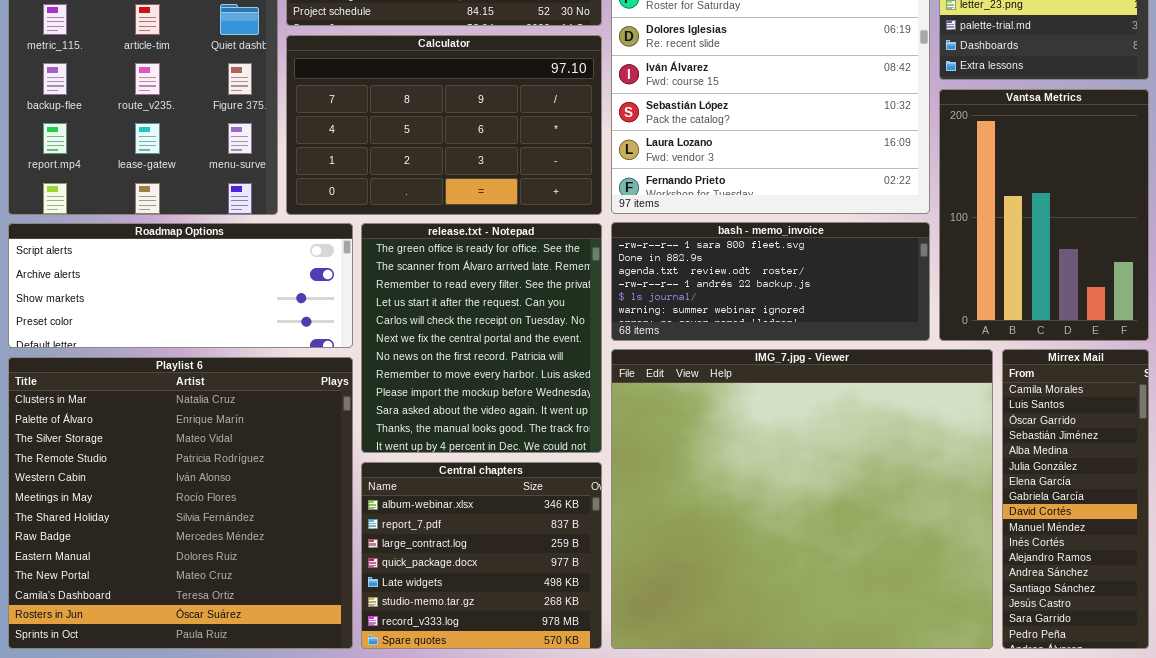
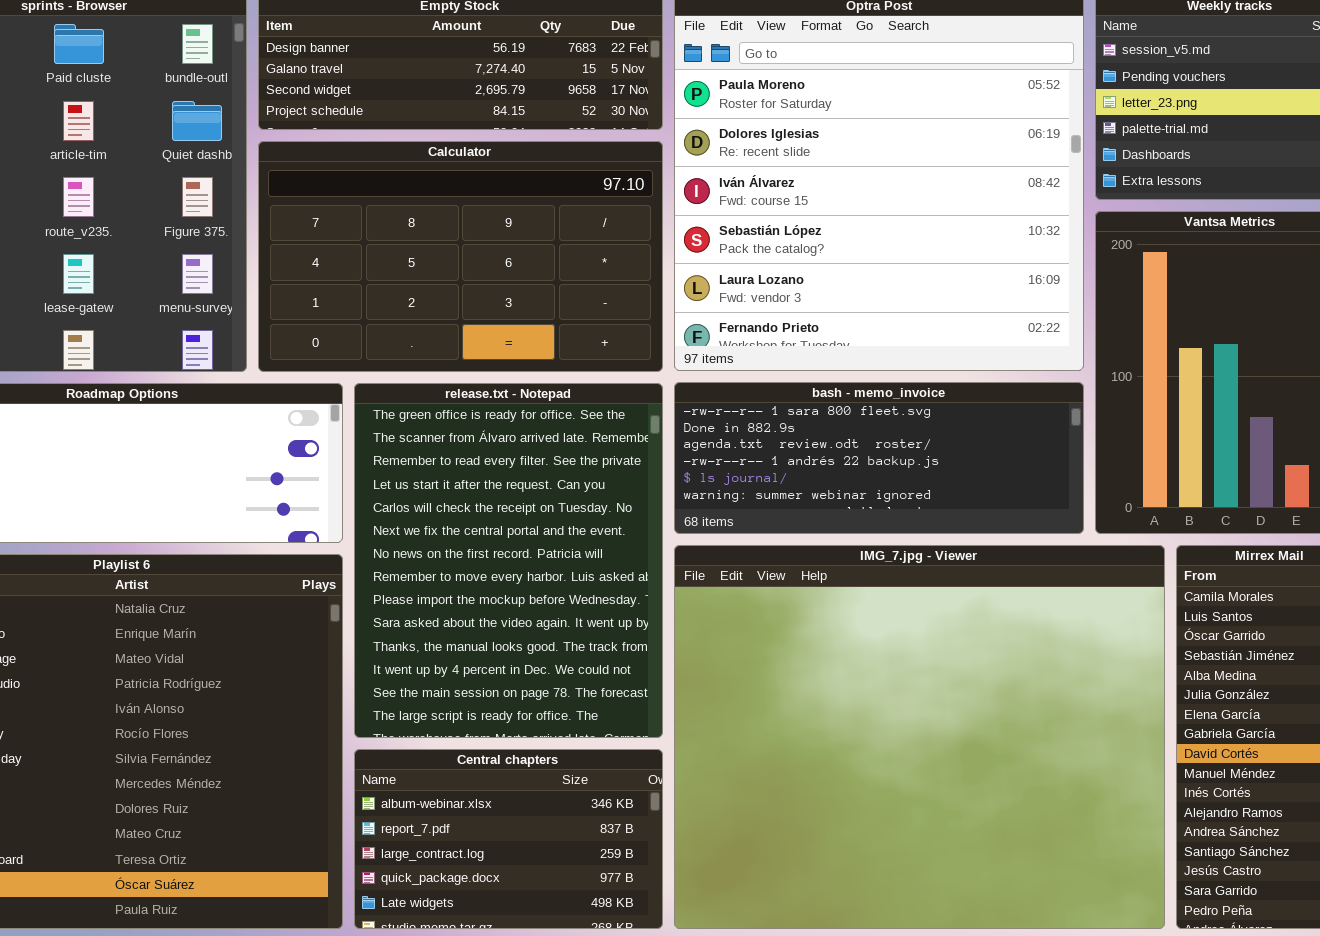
release.txt - Notepad: [361,223,602,453] -> [354,383,663,738], resized
Central chapters: [361,462,602,649] -> [354,749,663,929], resized

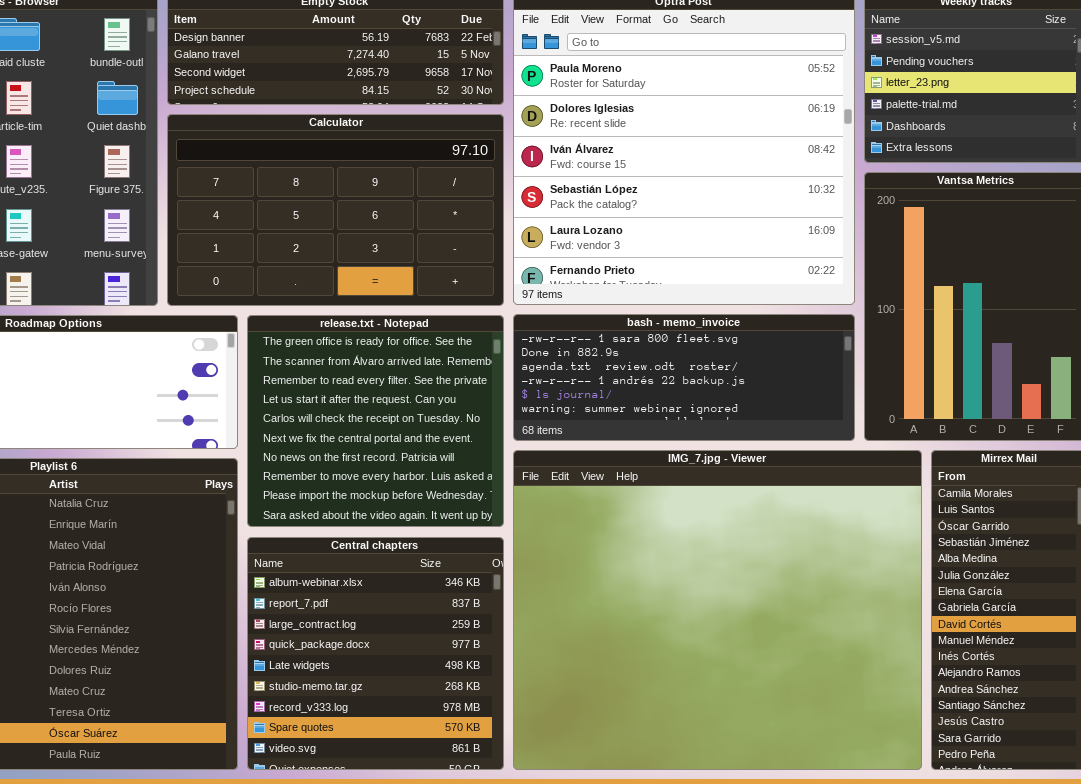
release.txt - Notepad: [354,383,663,738] -> [247,315,504,527], resized
Central chapters: [354,749,663,929] -> [247,537,504,770], resized

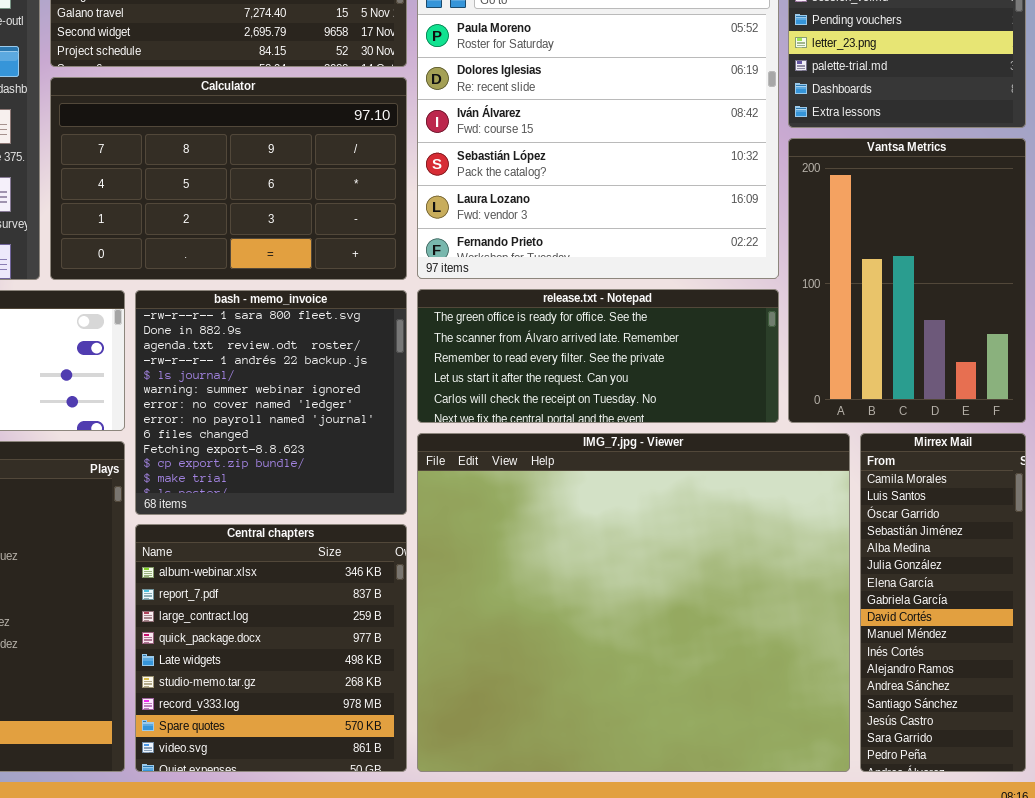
bash - memo_invoice: [513,314,855,441] -> [135,290,407,515], moved, resized
release.txt - Notepad: [247,315,504,527] -> [417,289,779,423], moved, resized

